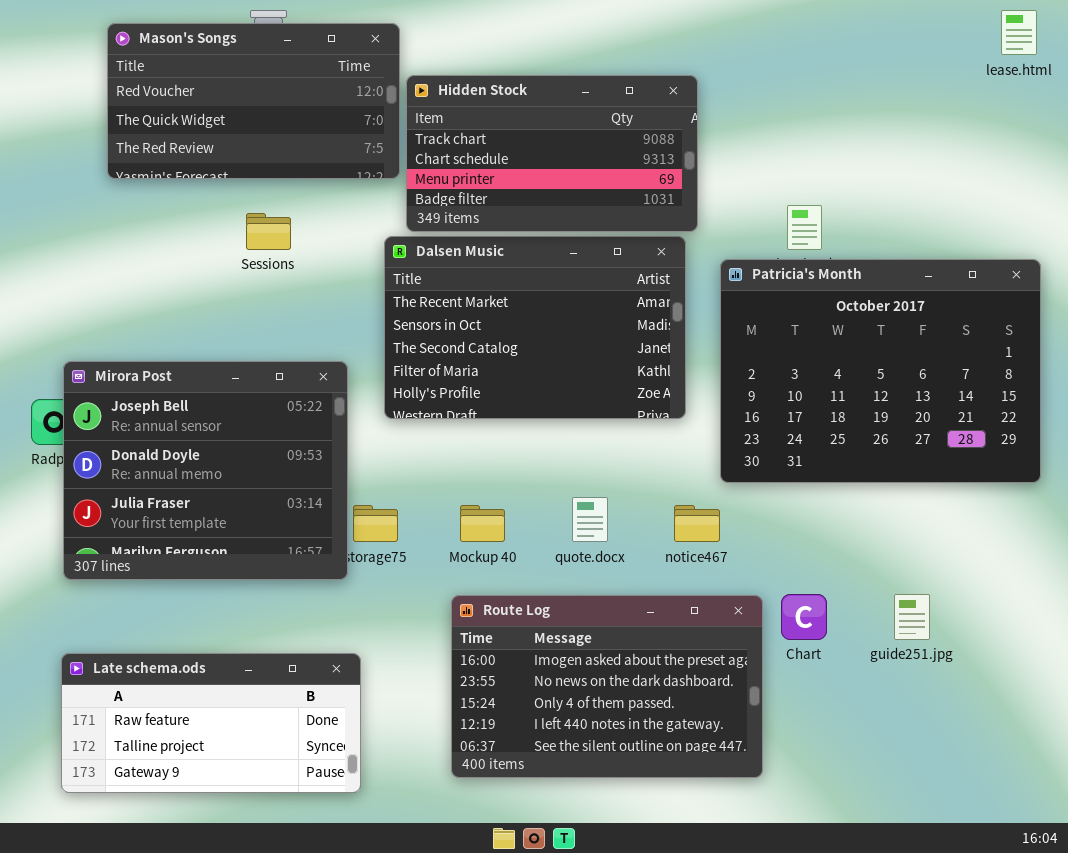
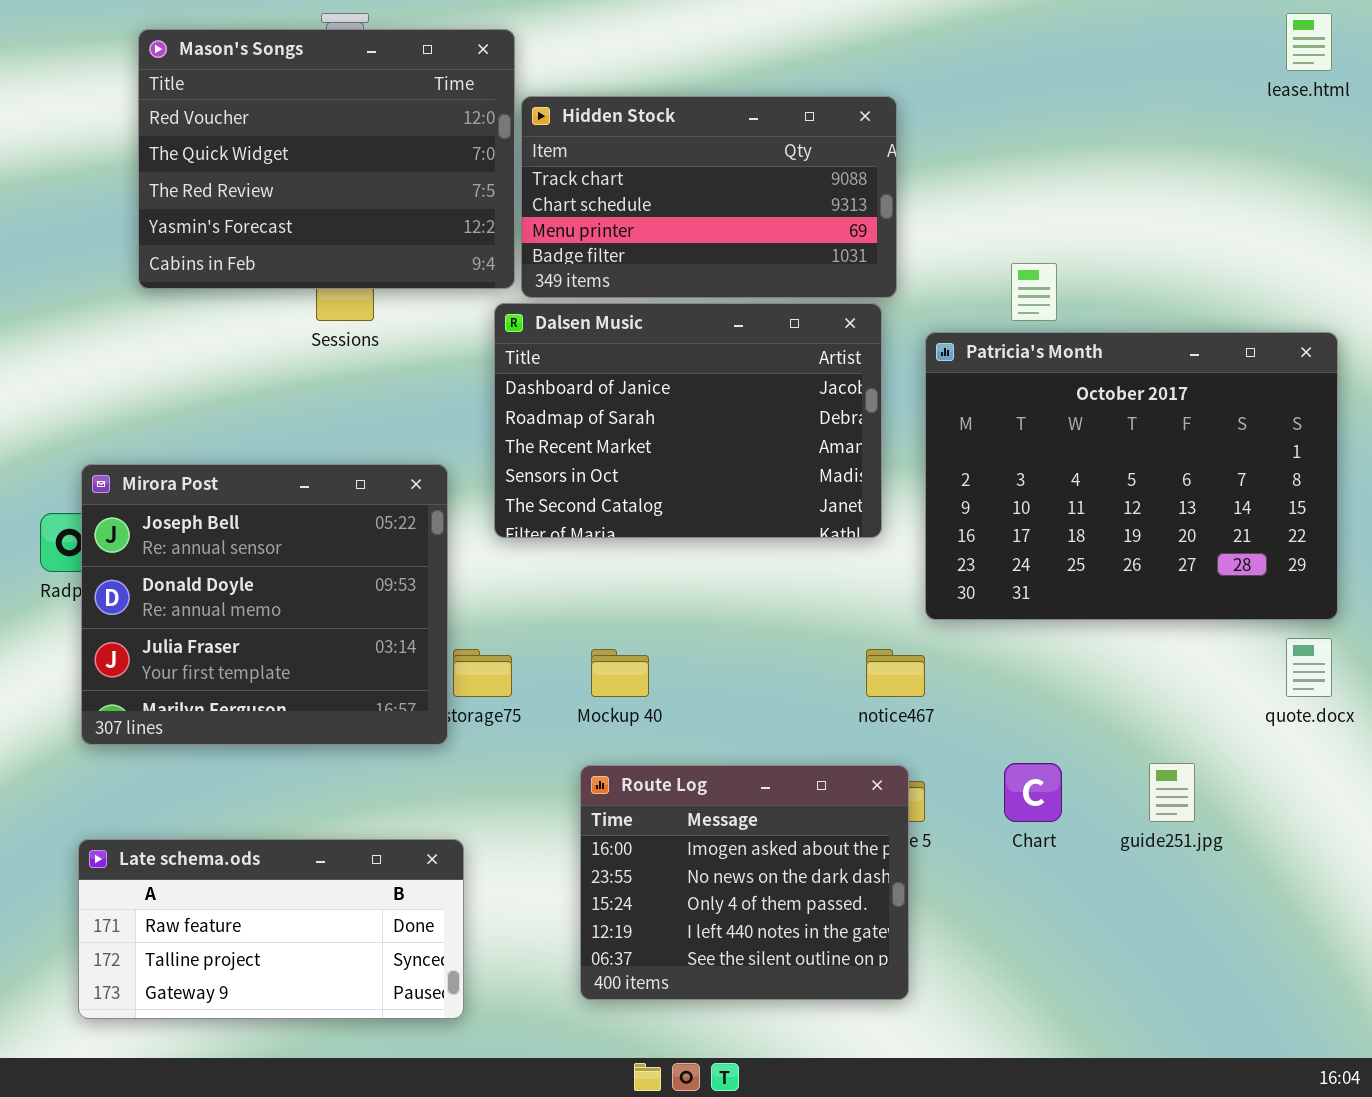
Mason's Songs: [107,23,400,179] -> [138,29,515,289], resized
Dalsen Music: [384,236,686,419] -> [494,303,882,538], scrolled up 2 rows
quote.docx: [572,497,608,542] -> [1286,638,1332,697], moved
Route Log: [451,595,763,778] -> [580,765,909,1000], resized

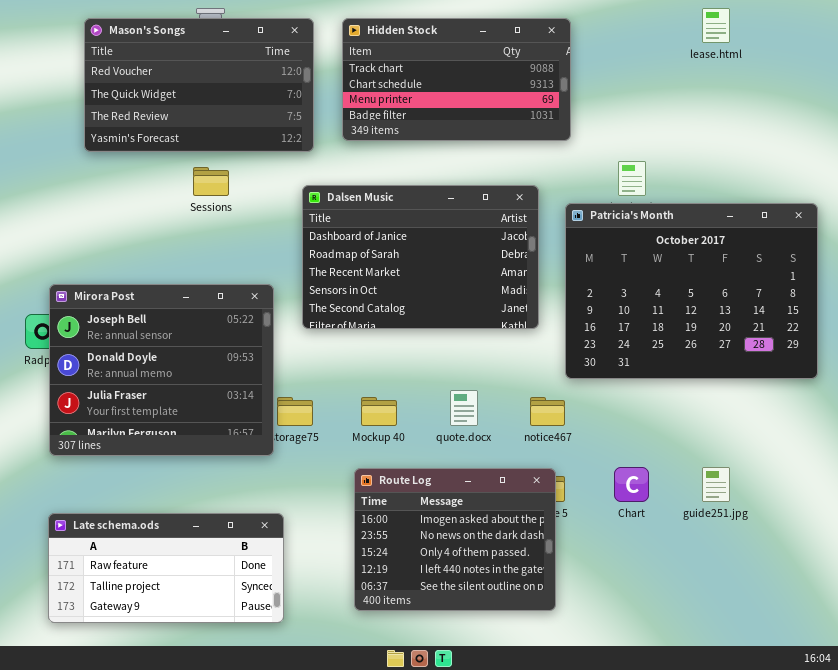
lease.html: [1286,13,1332,71] -> [702,8,730,43], moved
Mason's Songs: [138,29,515,289] -> [84,18,314,152], resized
Hidden Stock: [521,96,897,298] -> [342,18,571,141], moved
quote.docx: [1286,638,1332,697] -> [450,390,478,426], moved

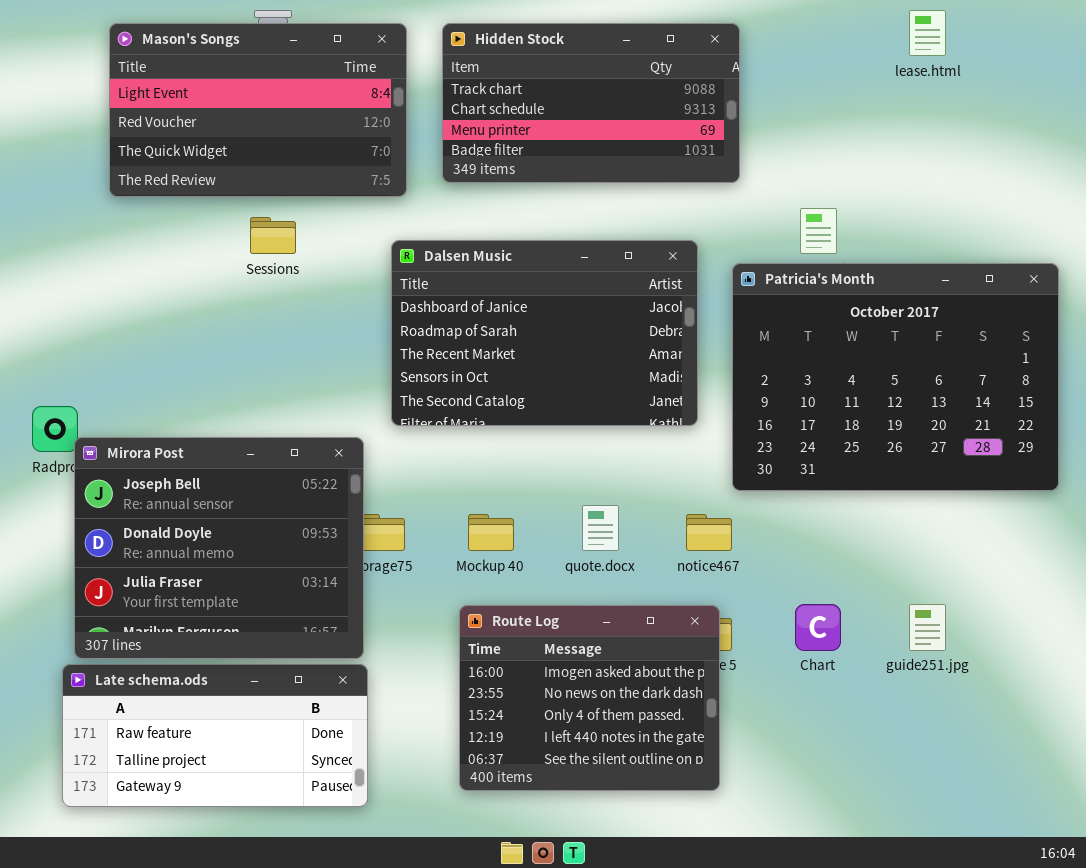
Mason's Songs: [84,18,314,152] -> [109,23,407,197], scrolled up 1 row
Mirora Post: [49,284,274,456] -> [74,437,364,659], moved

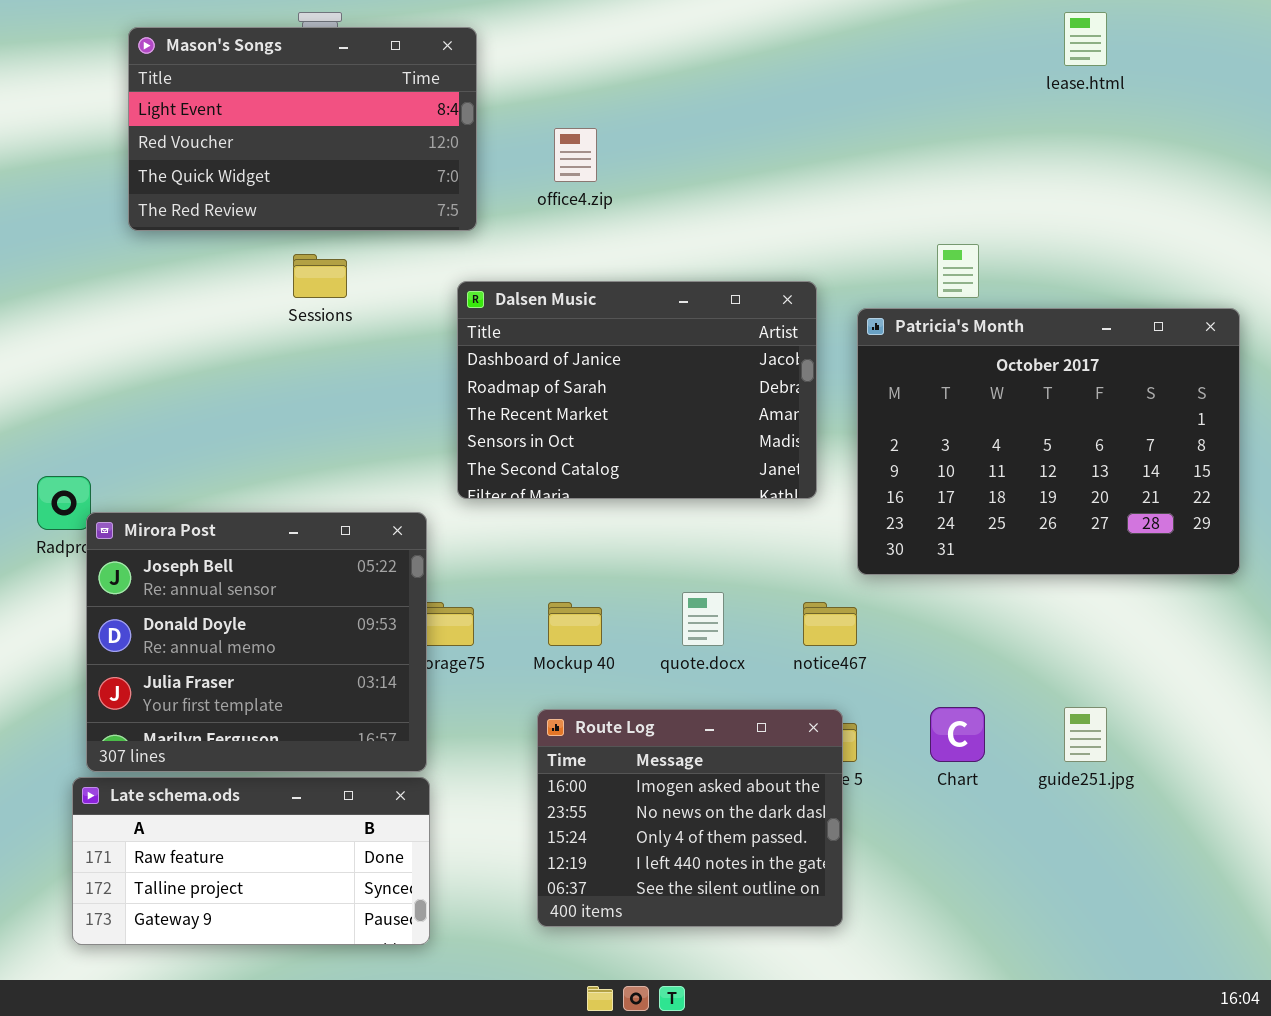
Hidden Stock: [442,23,740,183] -> none, closed

